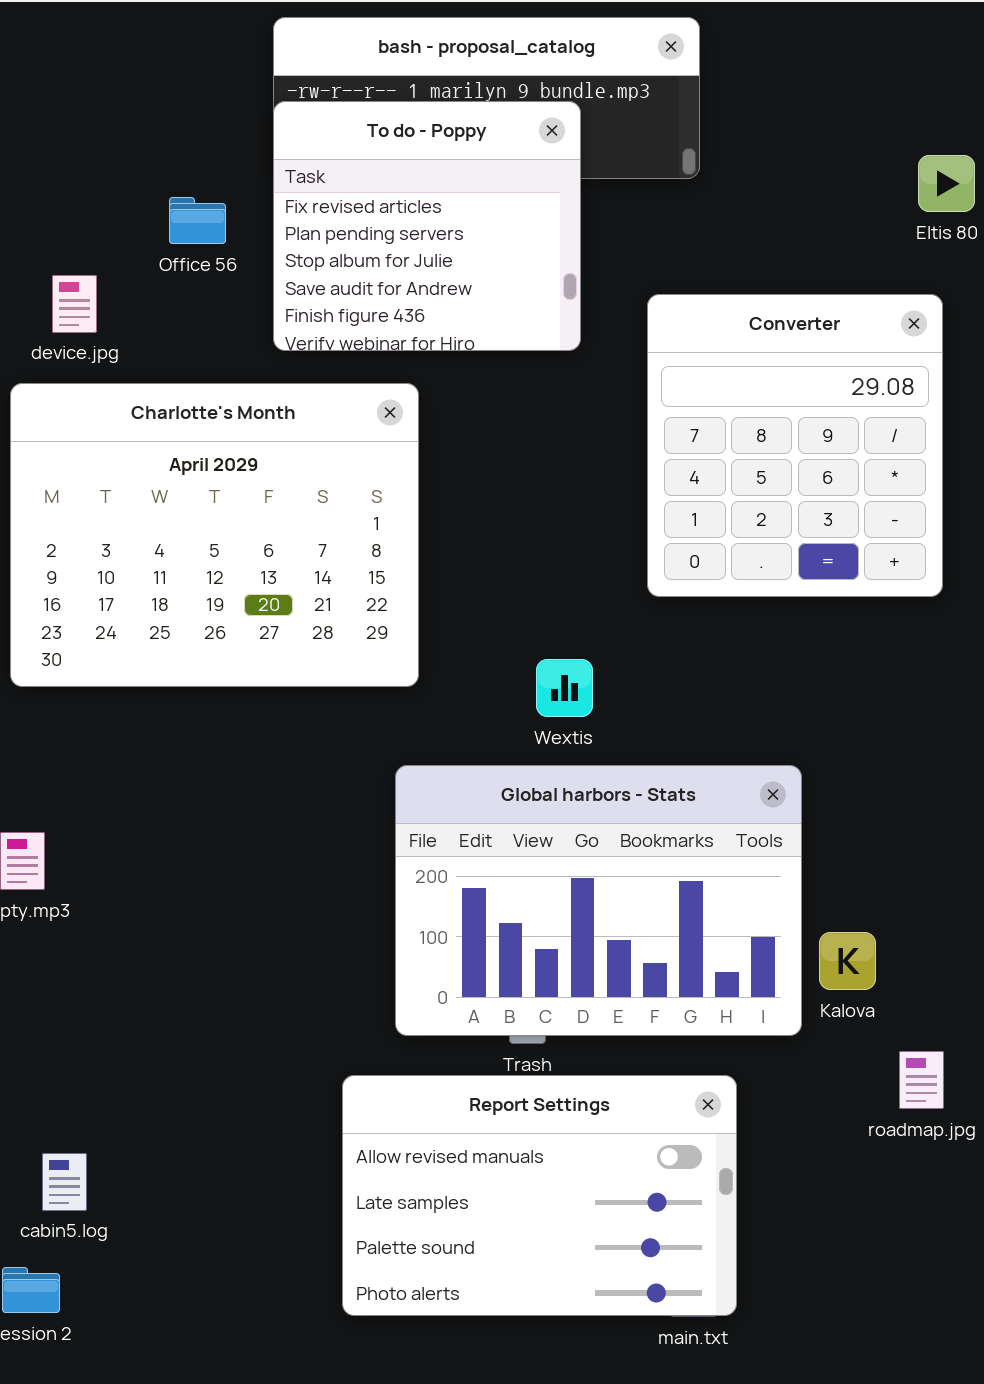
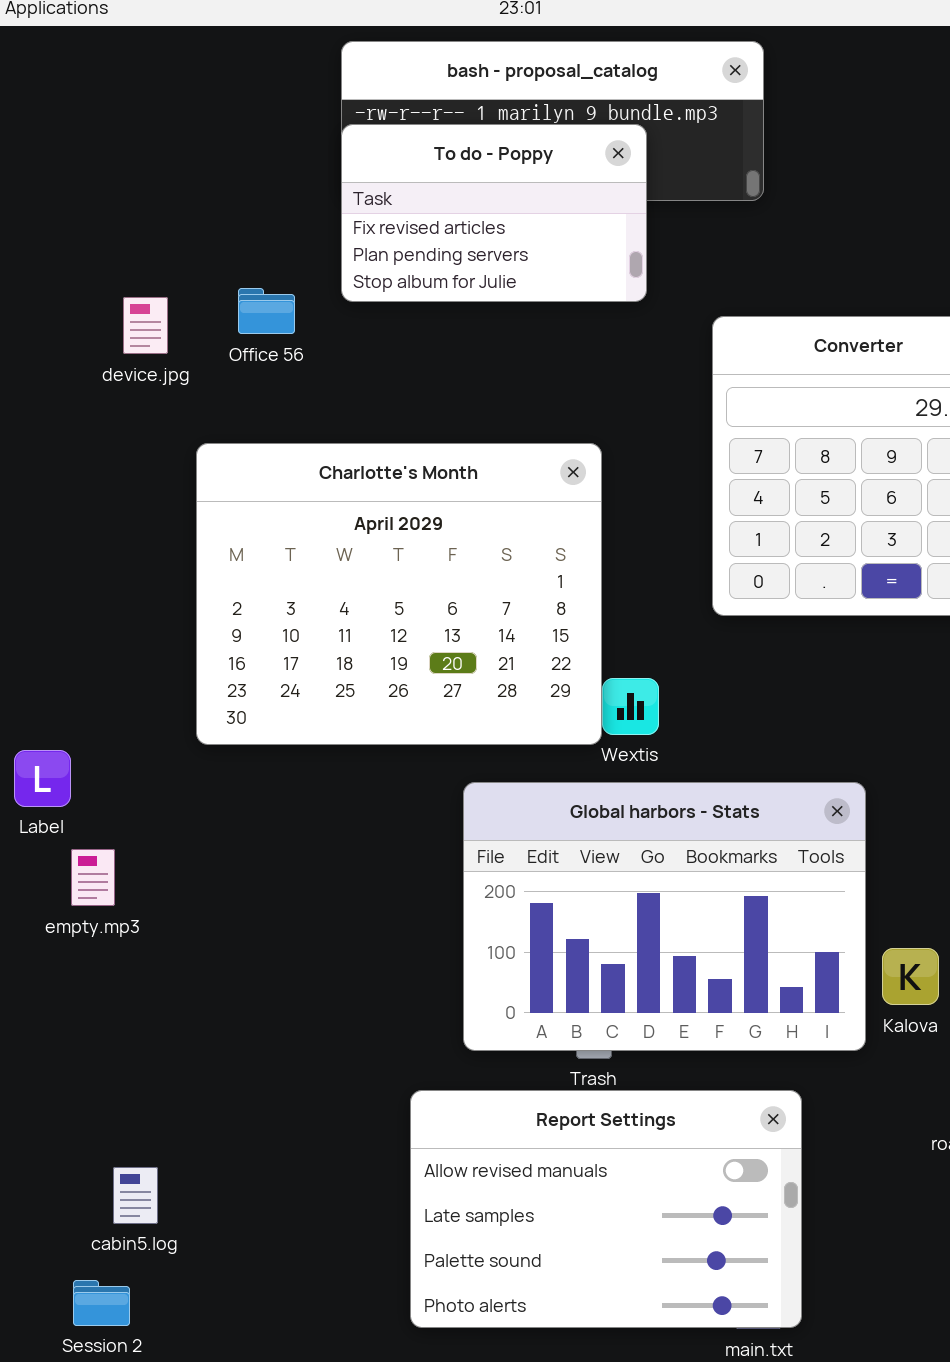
To do - Poppy: [273,101,581,351] -> [341,124,647,302], resized
Office 56: [169,197,226,244] -> [238,288,295,334], moved
Charlotte's Month: [10,383,419,687] -> [196,443,602,745], moved

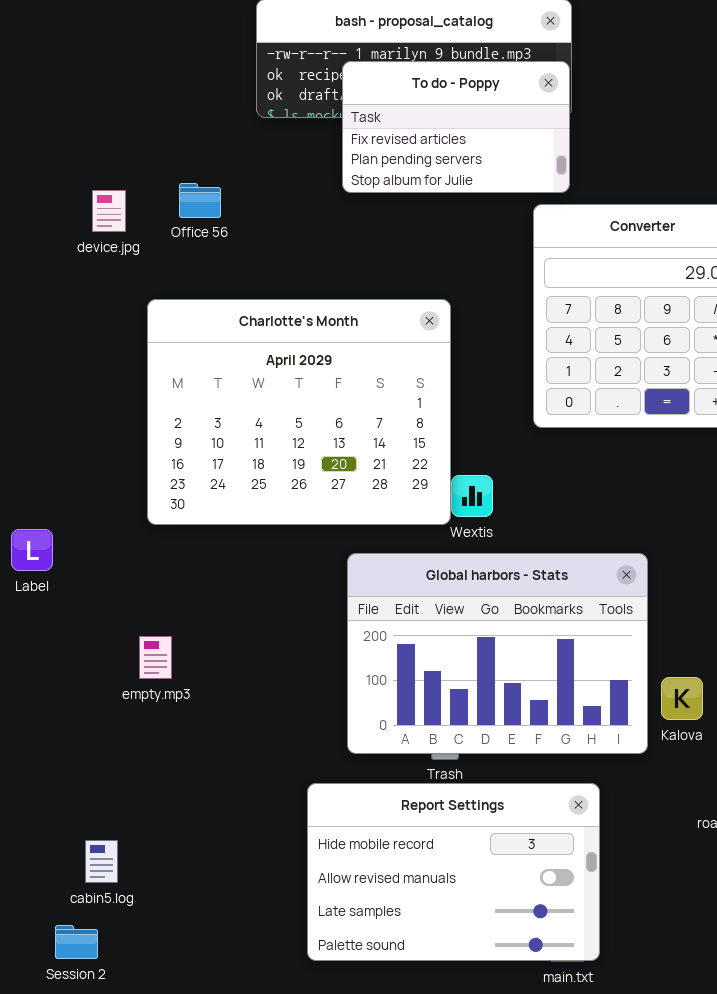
To do - Poppy: [341,124,647,302] -> [342,61,570,193], moved
empty.mp3: [71,849,115,906] -> [139,636,172,679], moved
Report Settings: [410,1090,802,1328] -> [307,783,600,961], scrolled up 1 row

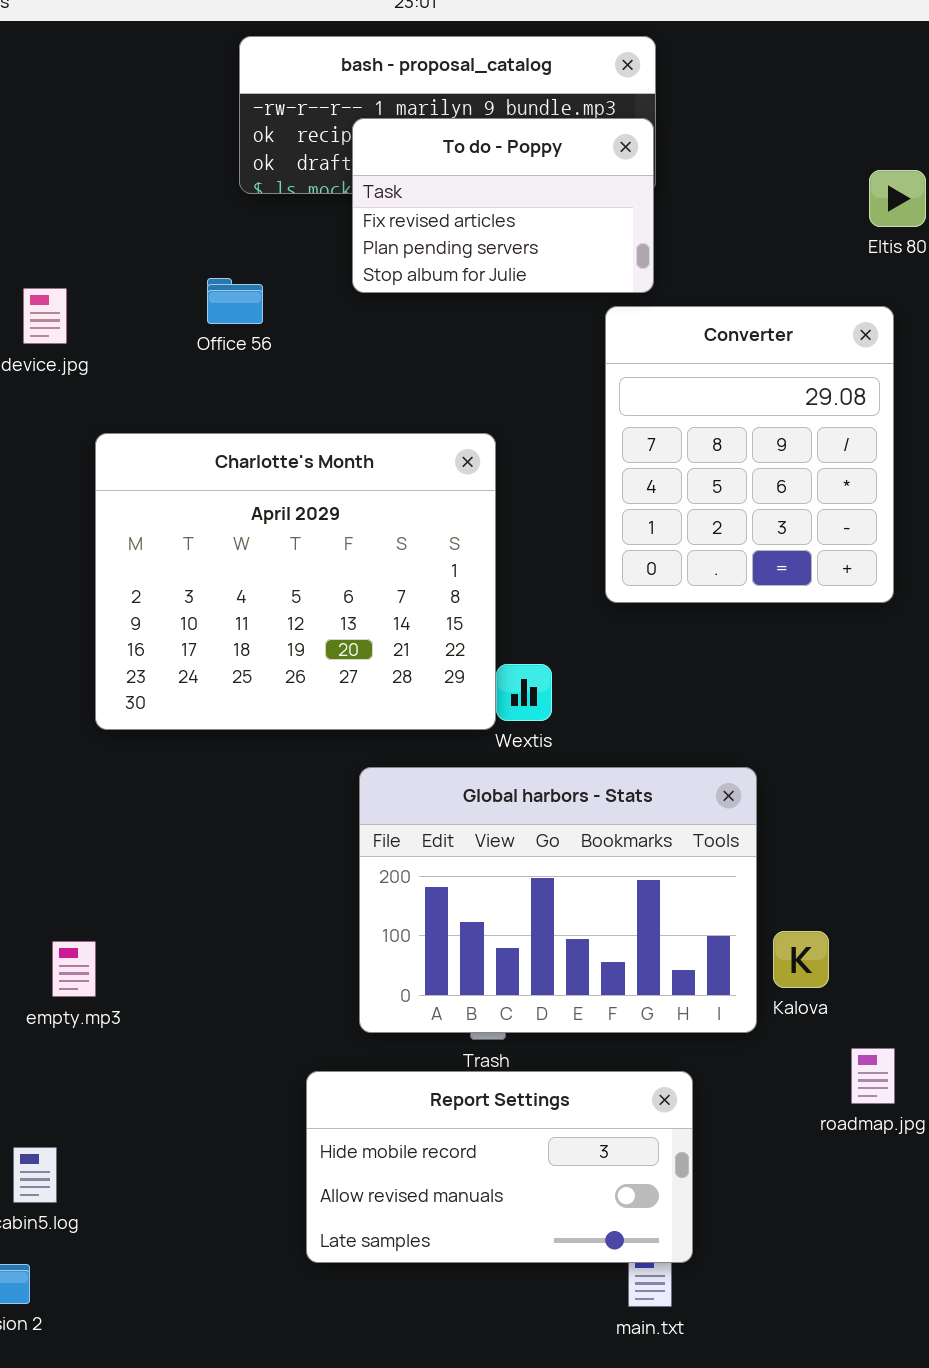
Office 56: [179,183,221,218] -> [207,278,263,324], moved
empty.mp3: [139,636,172,679] -> [52,941,96,997], moved
Report Settings: [307,783,600,961] -> [306,1071,693,1263], resized

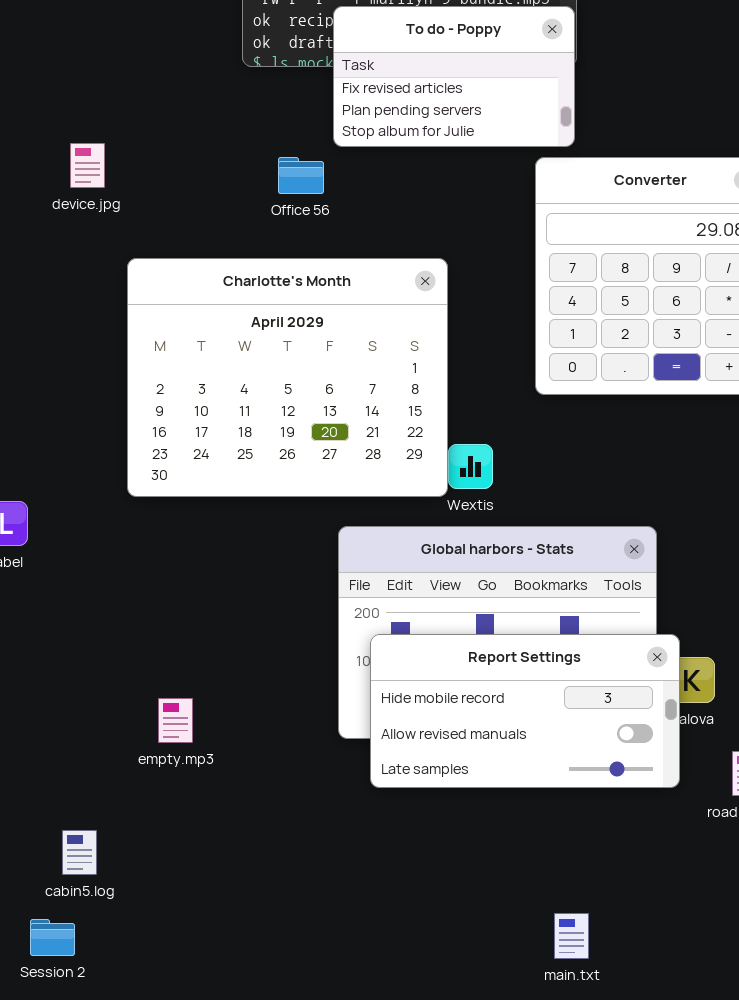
Office 56: [207,278,263,324] -> [278,157,324,194], moved
empty.mp3: [52,941,96,997] -> [158,698,193,743], moved
Report Settings: [306,1071,693,1263] -> [370,634,680,788], moved

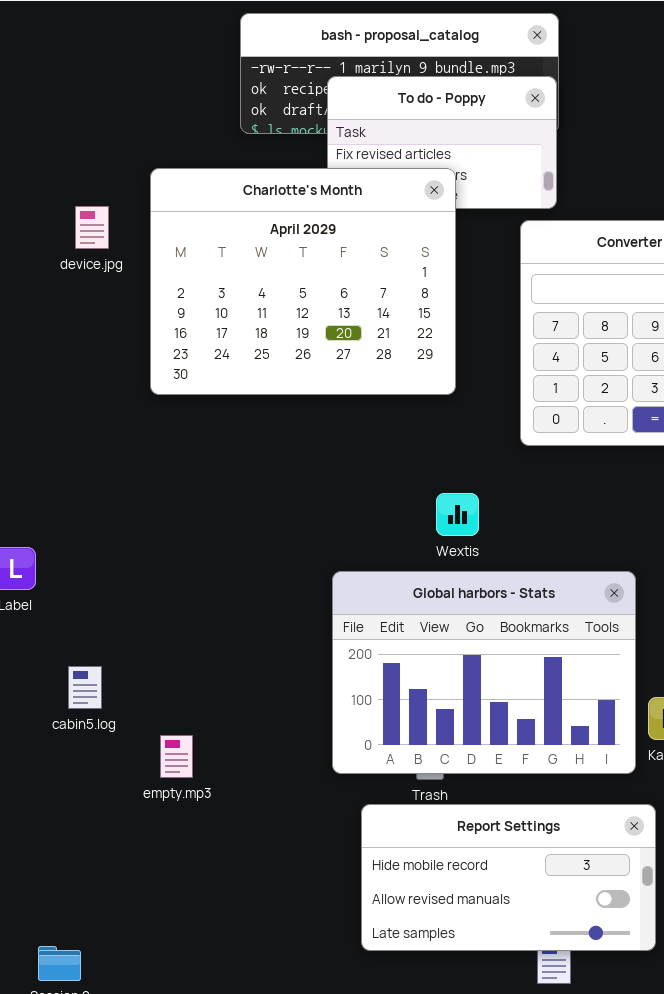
Charlotte's Month: [127,258,448,497] -> [150,168,456,395], moved
Report Settings: [370,634,680,788] -> [361,804,656,951], moved
cabin5.log: [62,830,97,875] -> [68,666,102,709], moved

